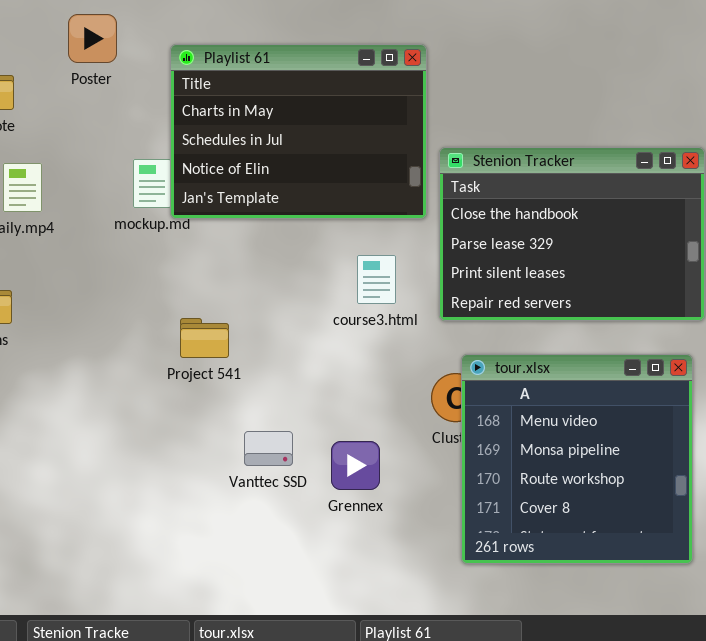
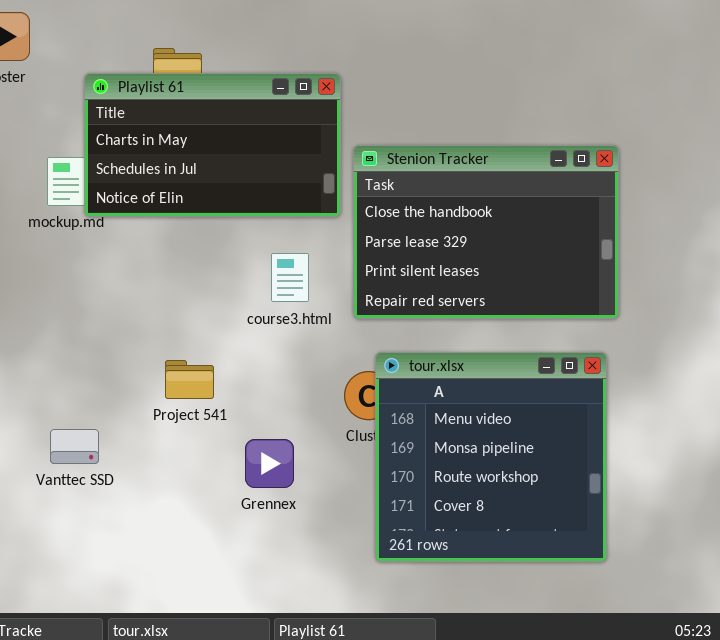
Playlist 61: [170,44,427,219] -> [84,73,341,217], resized
Project 541: [180,318,229,358] -> [165,360,214,399], moved
Vanttec SSD: [244,431,293,466] -> [50,429,99,464], moved

